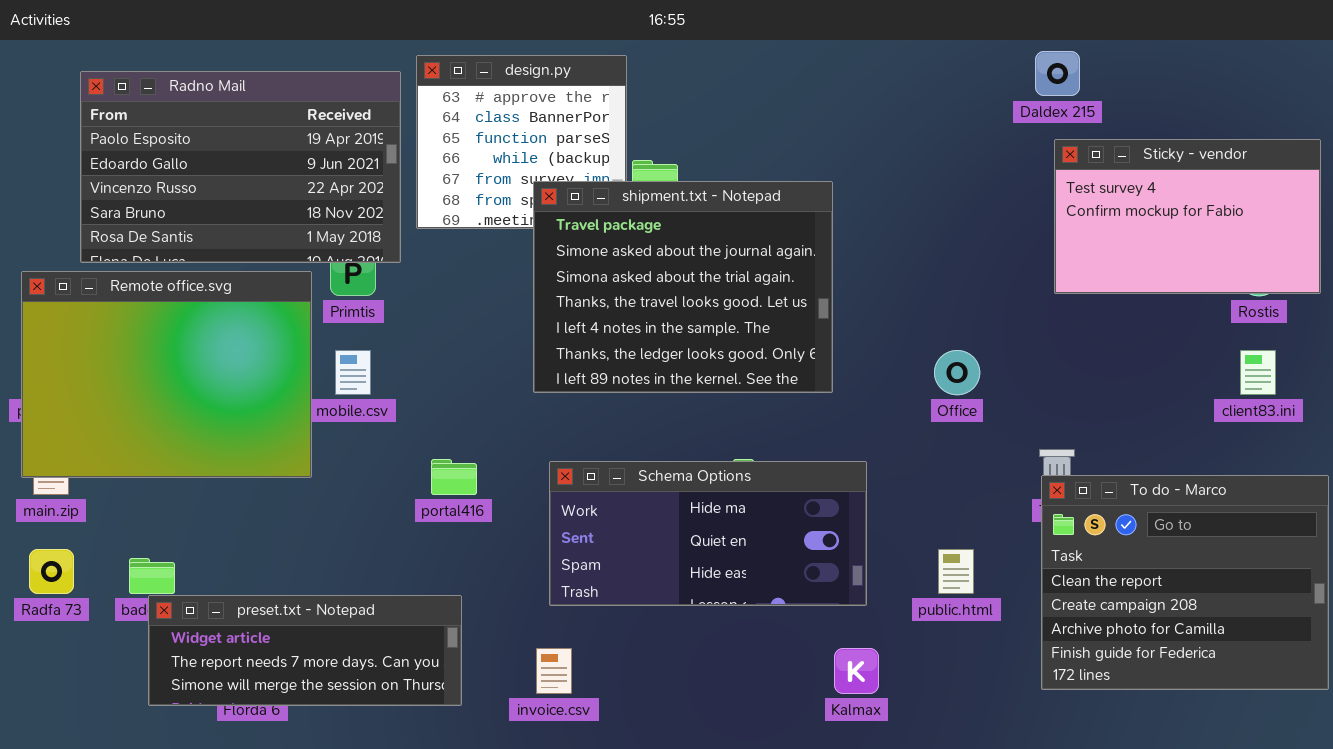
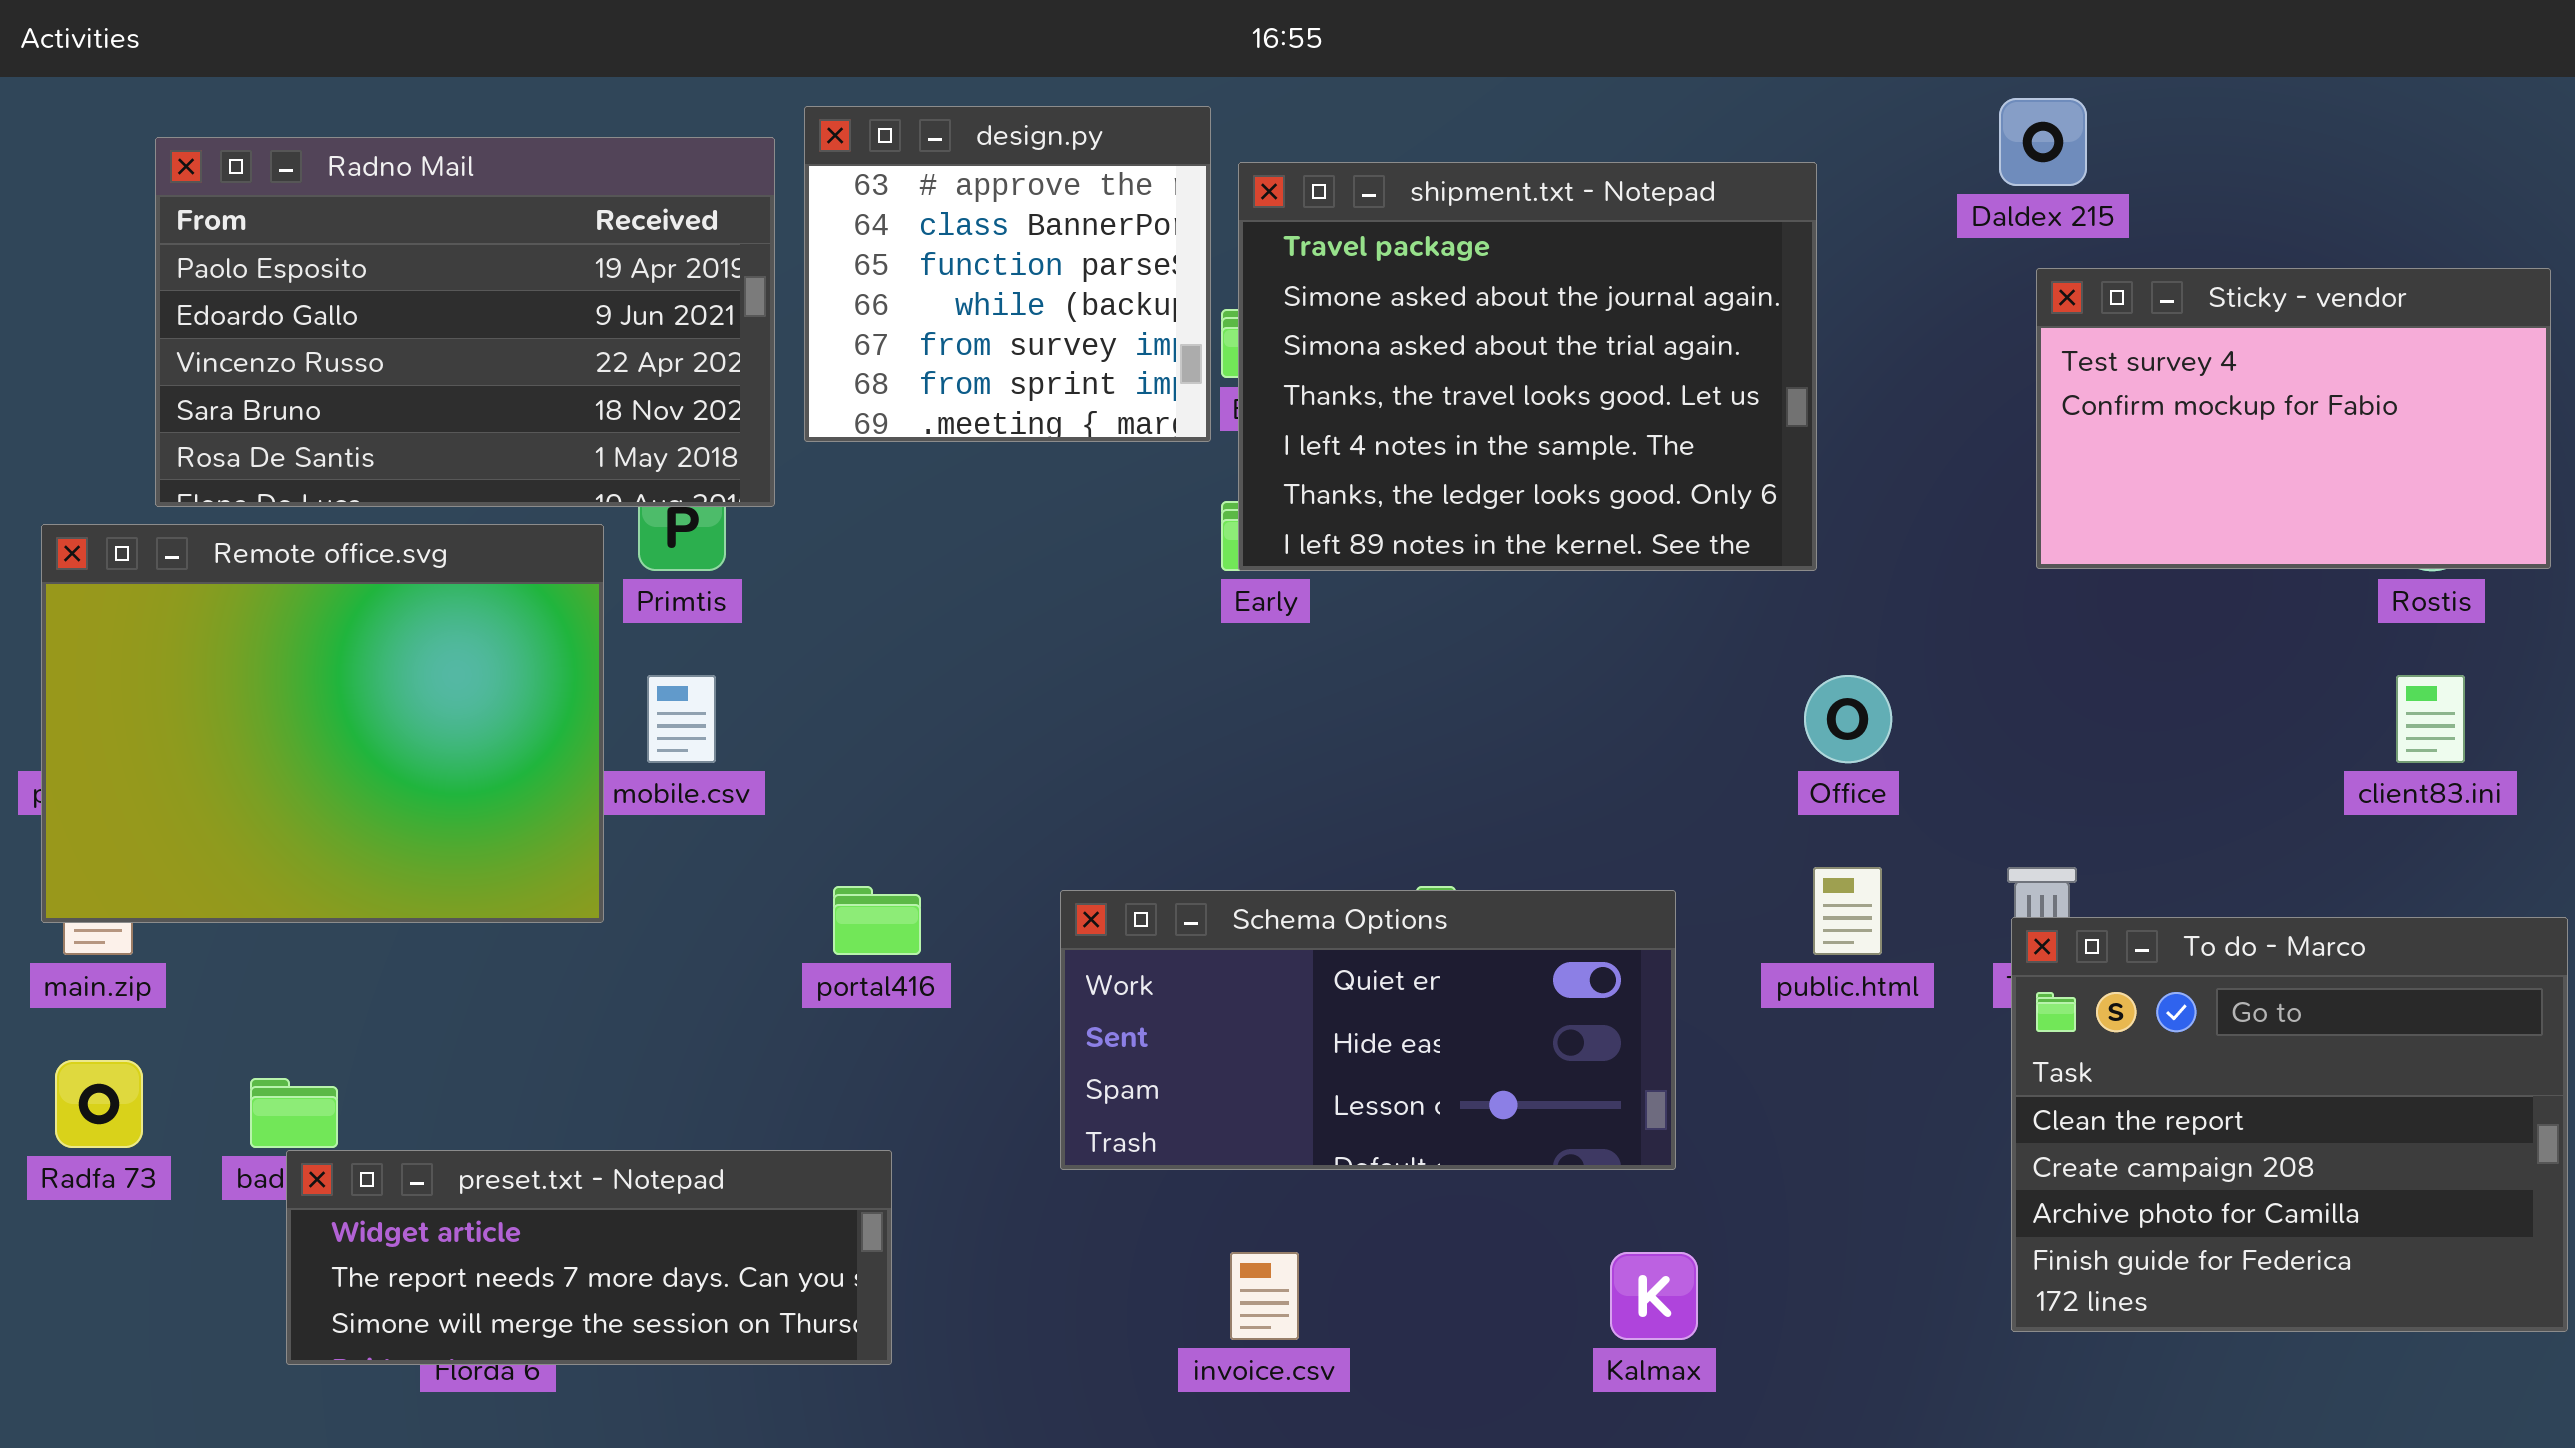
shipment.txt - Notepad: [533,181,833,393] -> [1238,162,1817,571], moved
Schema Options: [549,461,867,606] -> [1060,890,1676,1170], scrolled down 1 row
public.html: [938,549,974,594] -> [1813,867,1882,955], moved
invoice.csv: [536,648,572,694] -> [1230,1252,1299,1340], moved

